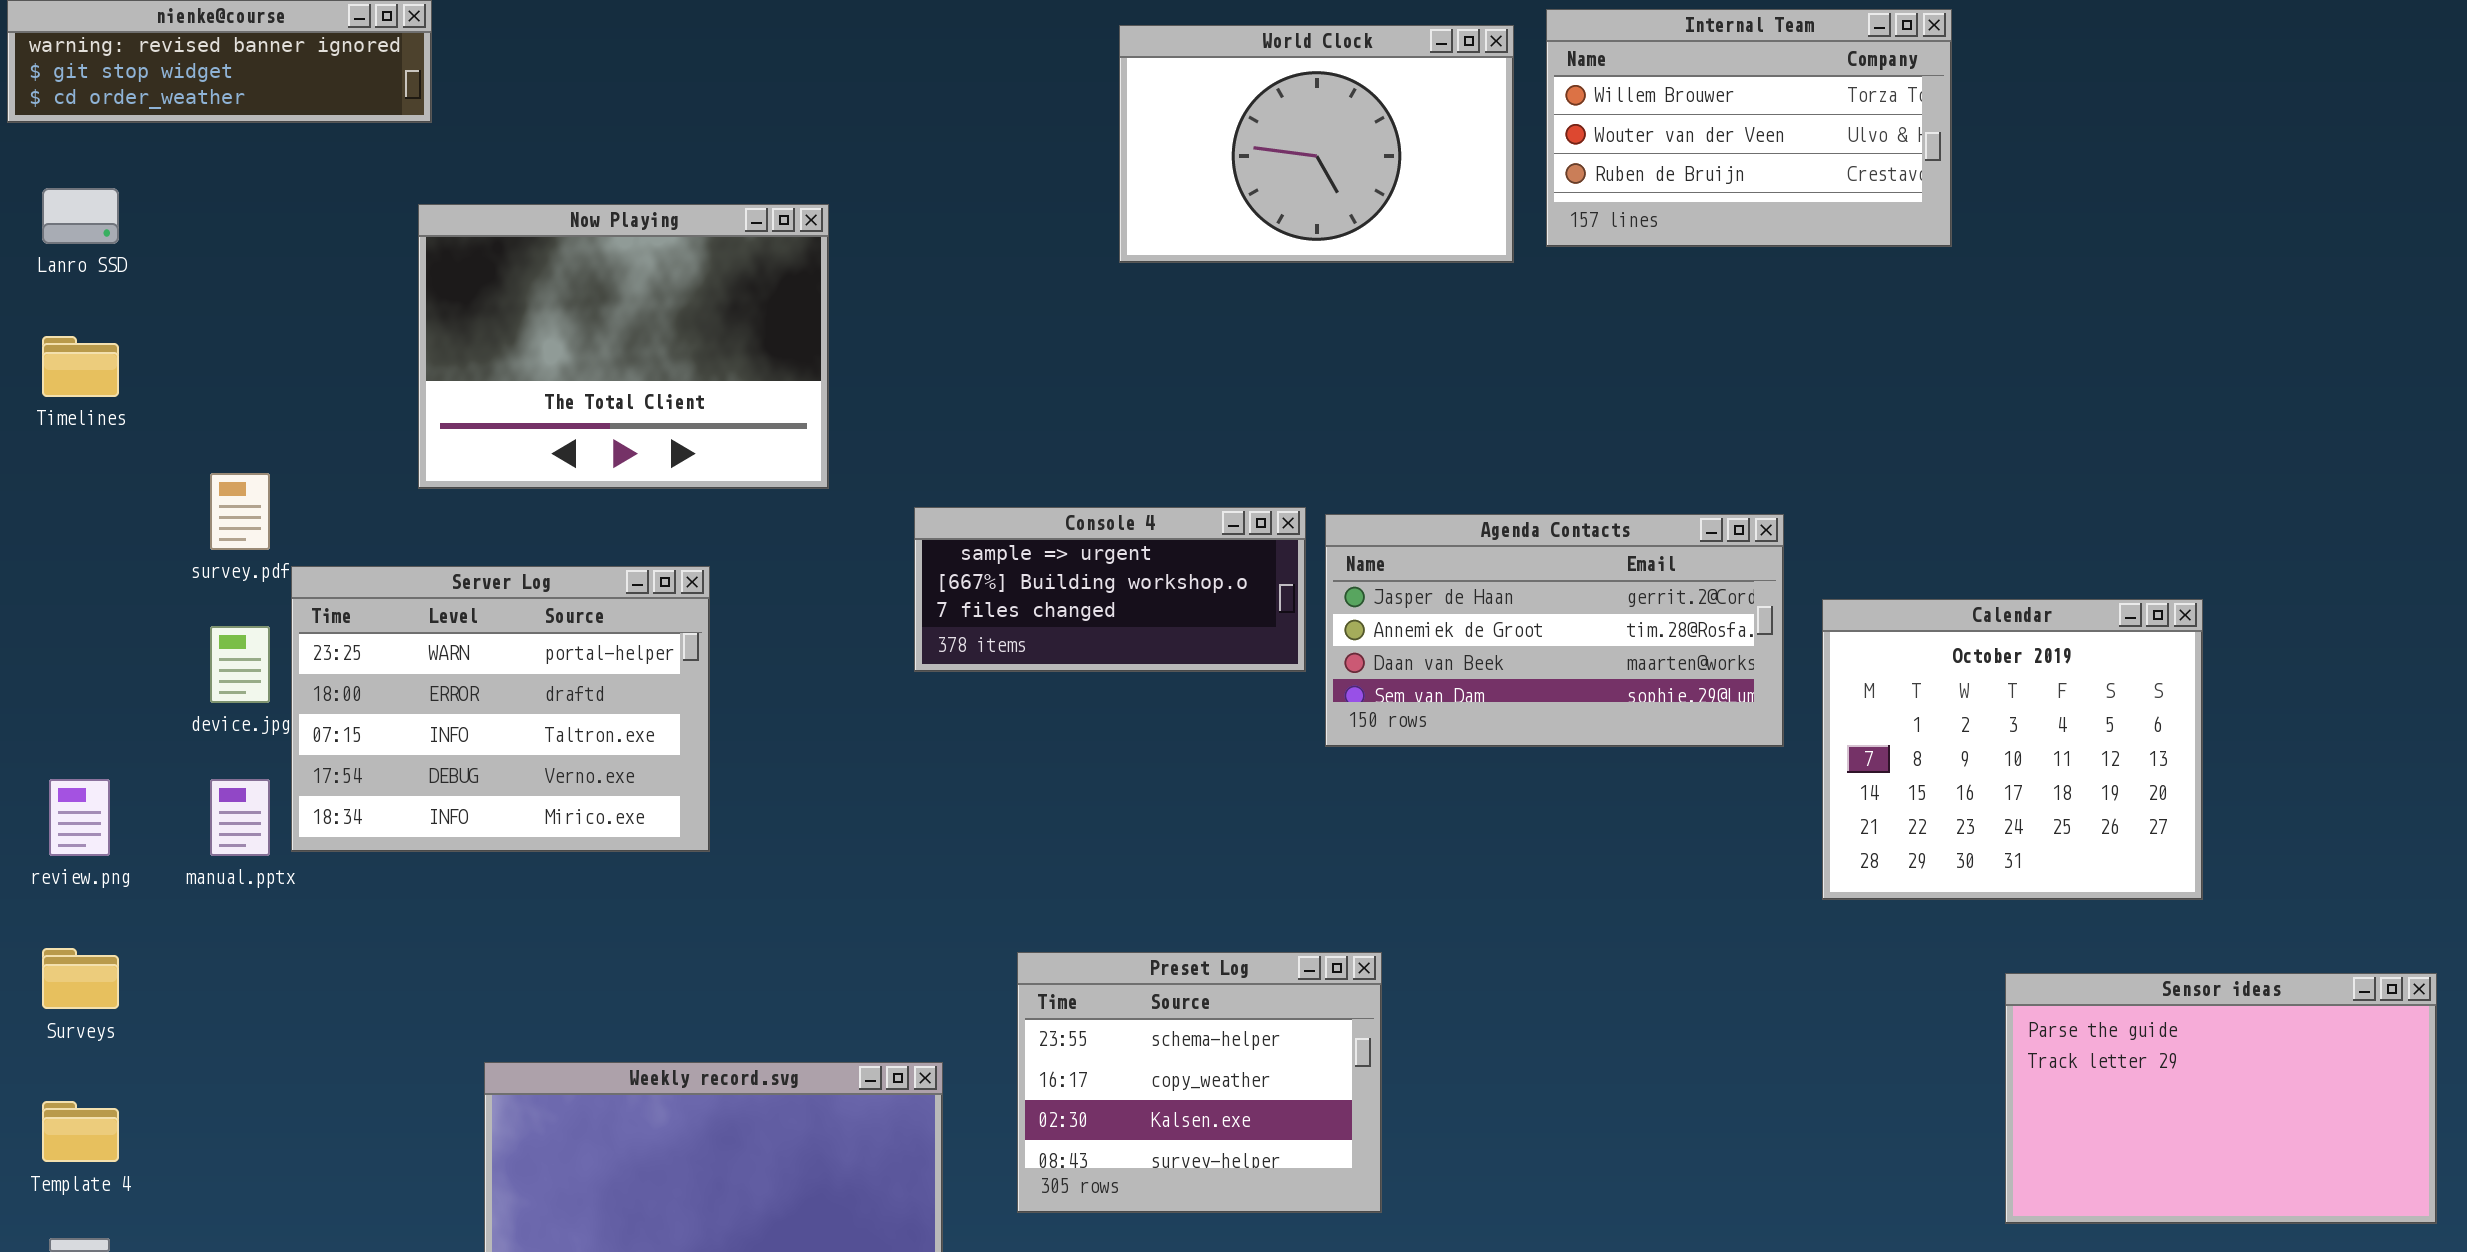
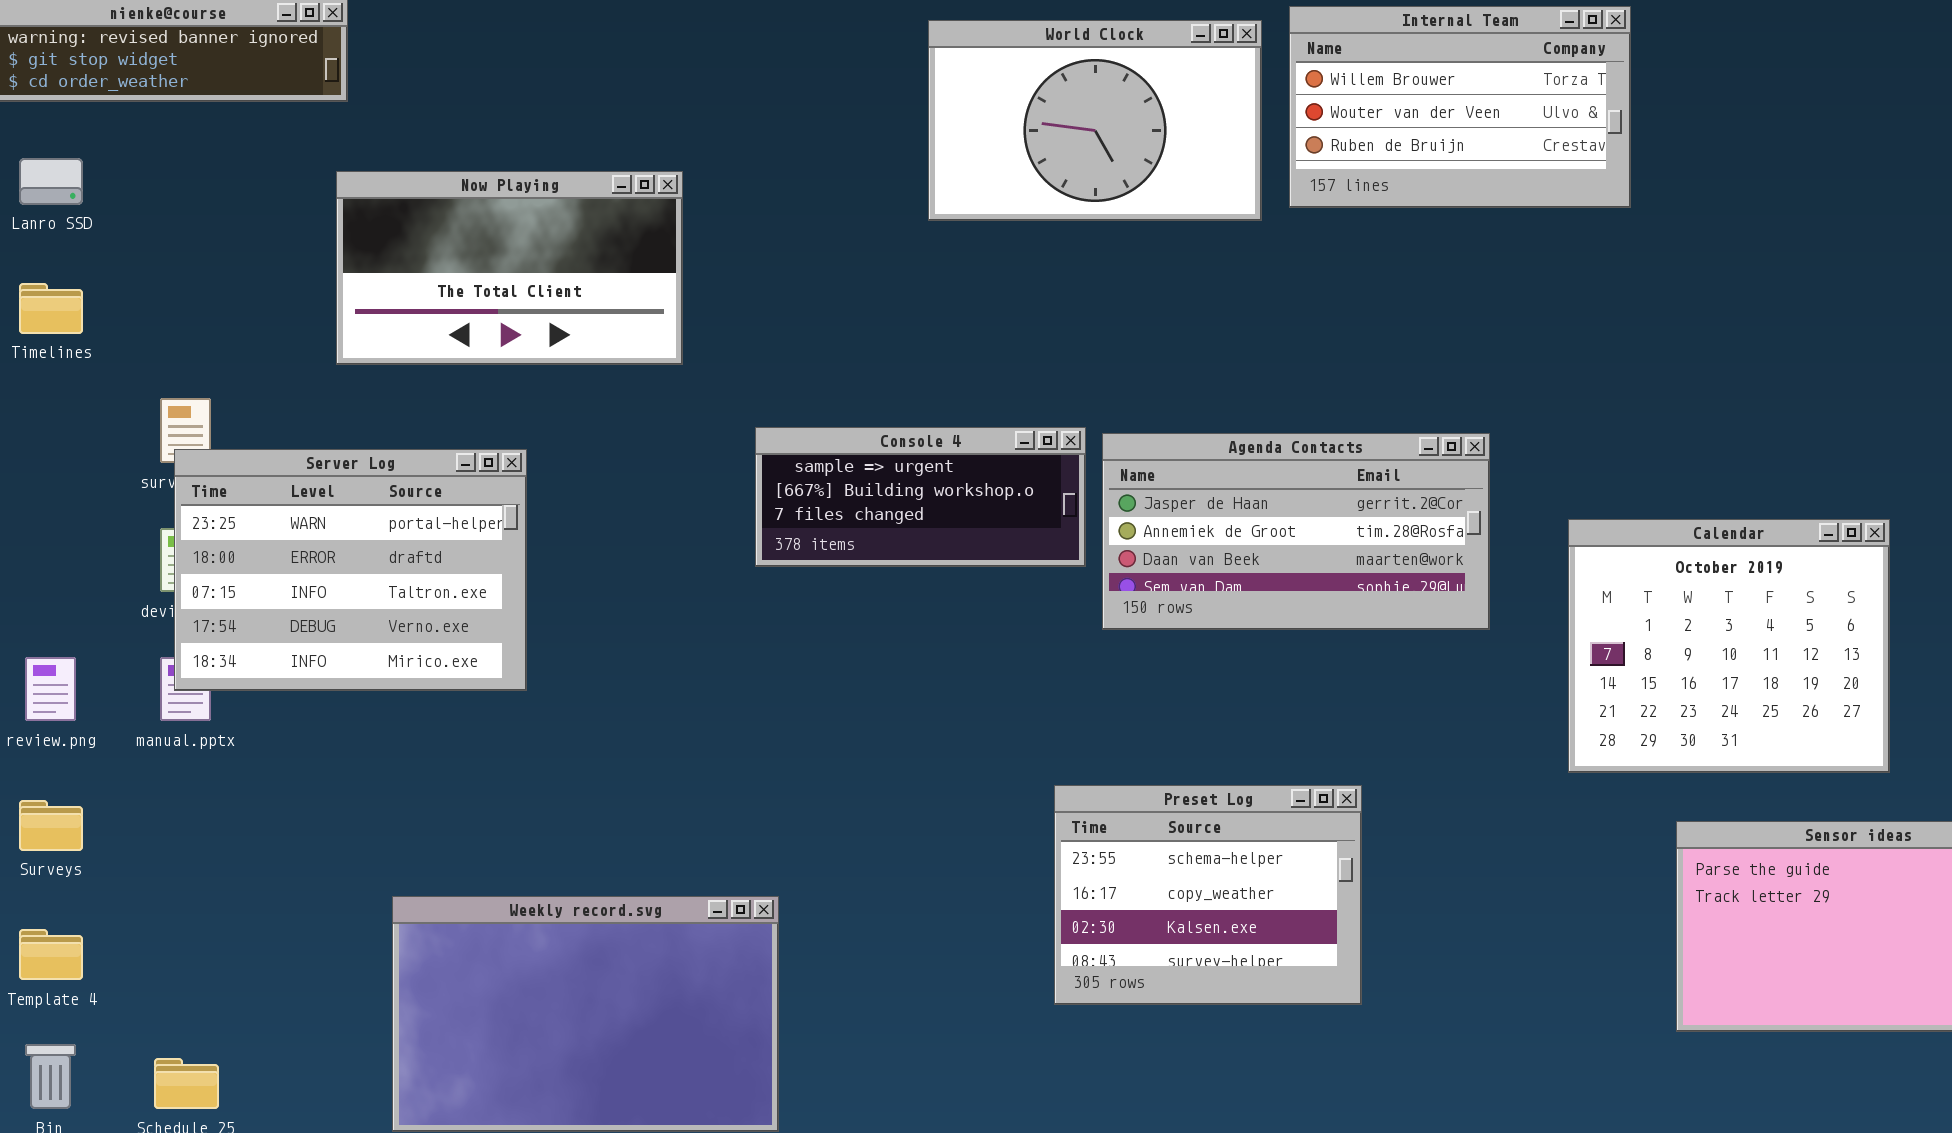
Now Playing: [418,204,829,489] -> [336,171,683,365], resized
Server Log: [291,566,710,852] -> [174,449,527,691], moved
Calendar: [1822,599,2203,900] -> [1568,519,1890,773], moved
Preset Log: [1017,952,1382,1213] -> [1054,785,1362,1005], moved

